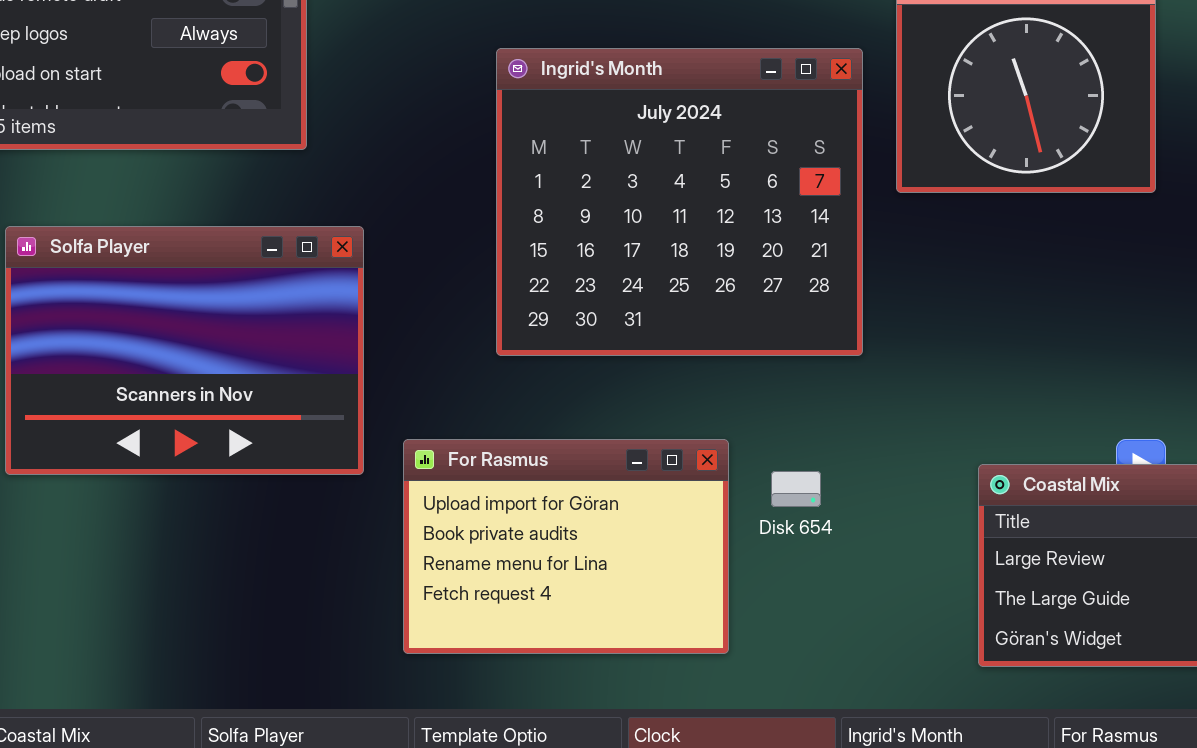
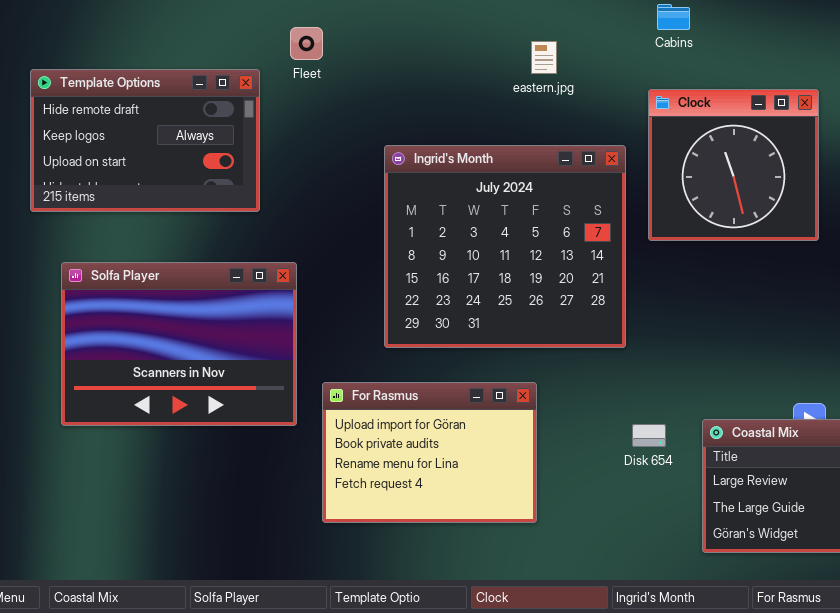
For Rasmus: [403,439,729,654] -> [322,382,537,523], moved
Disk 654: [771,471,821,507] -> [632,424,666,447], moved

